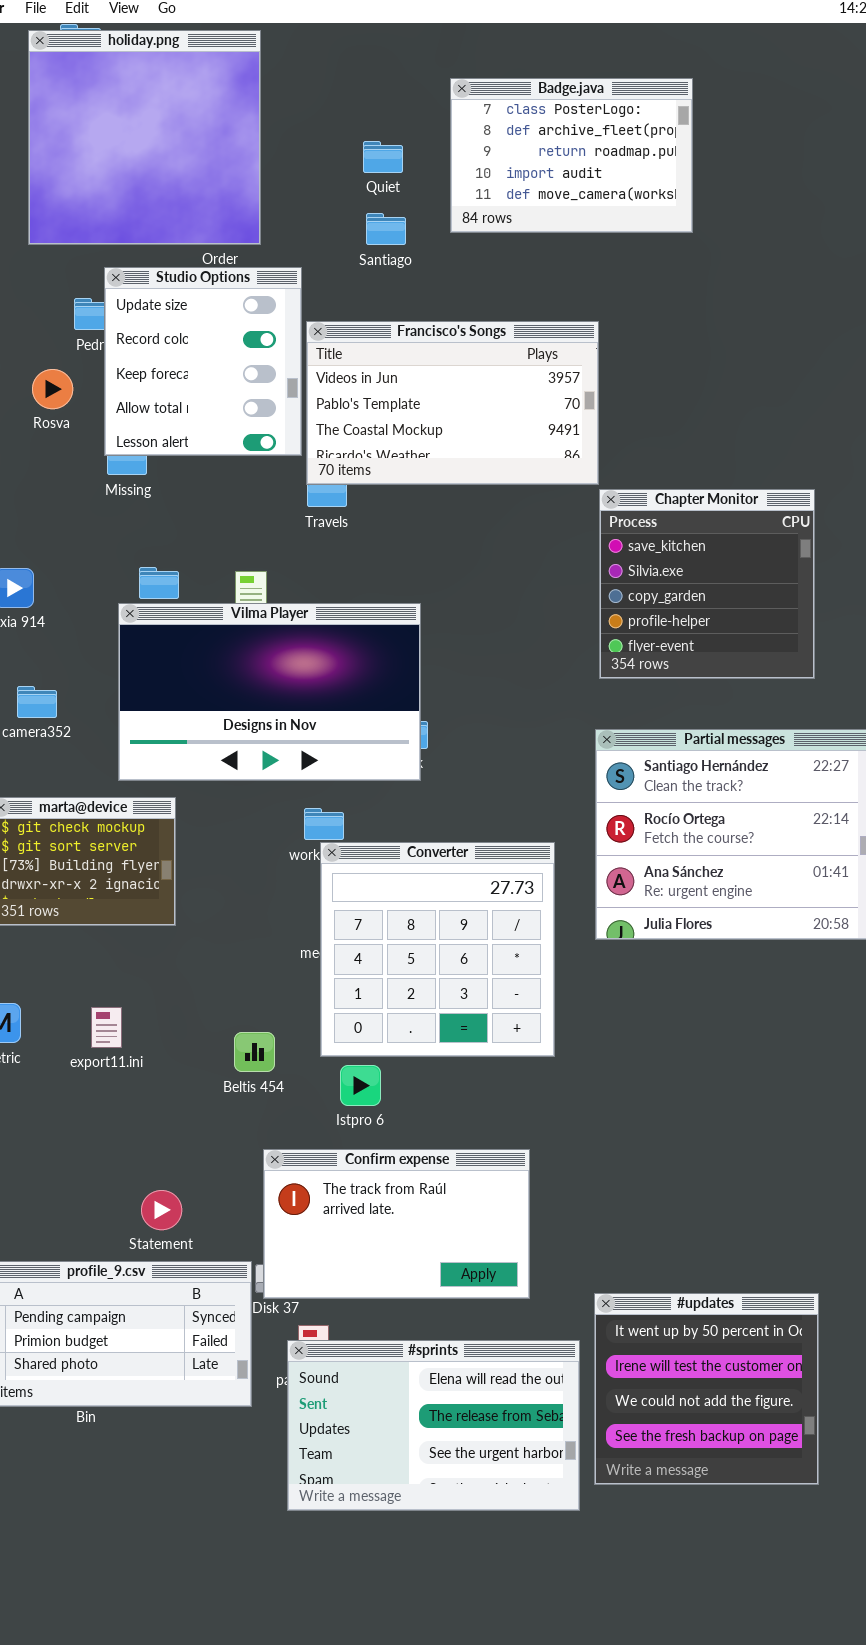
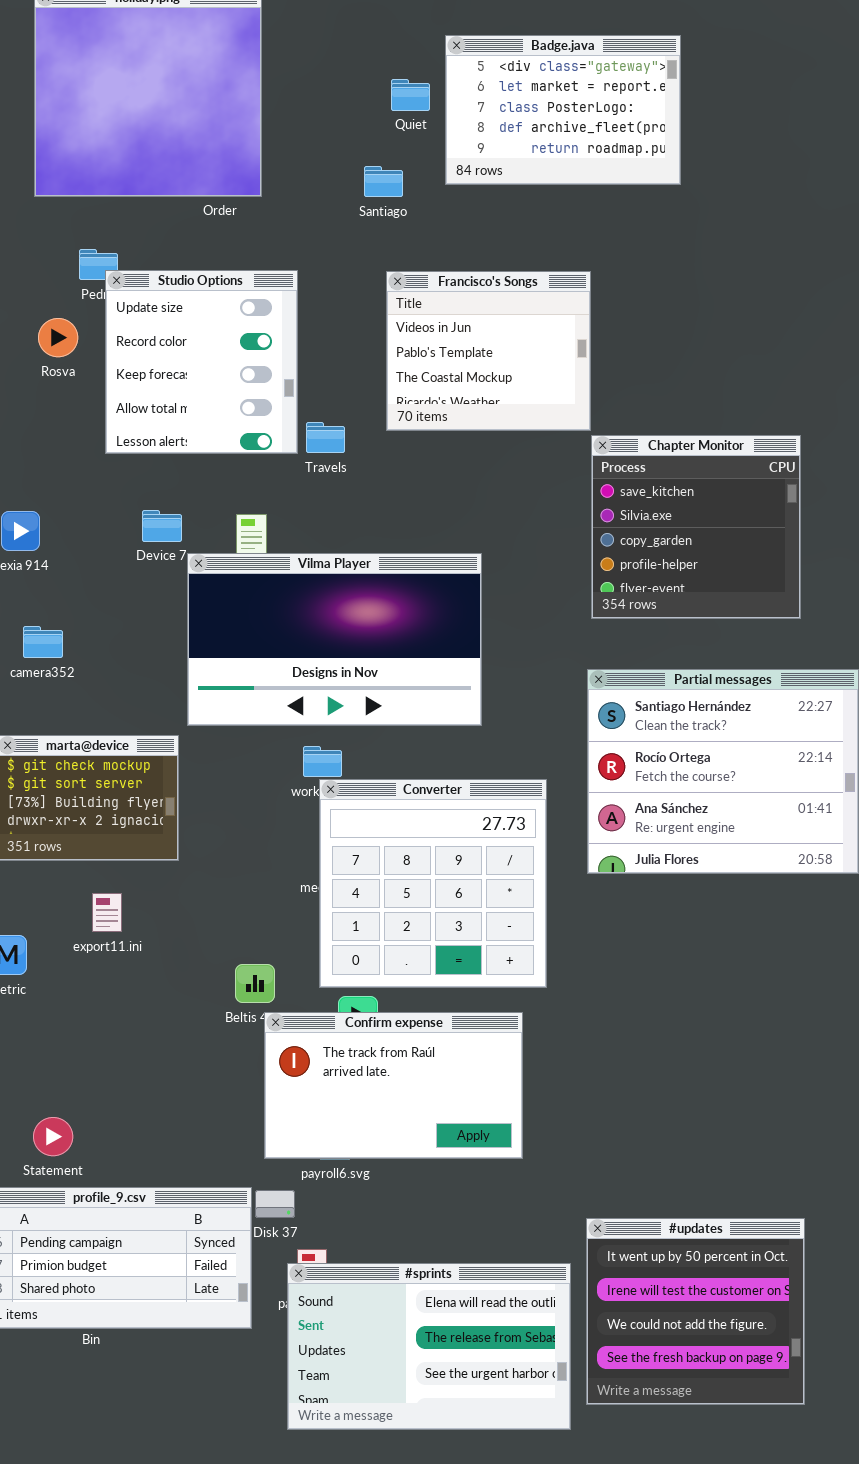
Badge.java: [450,78,693,233] -> [445,35,681,185], scrolled up 2 rows
Quiet: [363,141,403,173] -> [391,79,430,111], moved
Studio Options: [104,267,302,456] -> [105,270,298,454], moved
Francisco's Songs: [306,321,599,485] -> [386,271,591,431], resized
Vilma Player: [118,603,421,781] -> [187,553,482,726], moved
export11.ini: [91,1007,122,1048] -> [92,893,122,932], moved
Confirm expense: [263,1149,530,1299] -> [264,1012,523,1159], moved
Statement: [141,1190,182,1230] -> [33,1117,73,1156], moved

